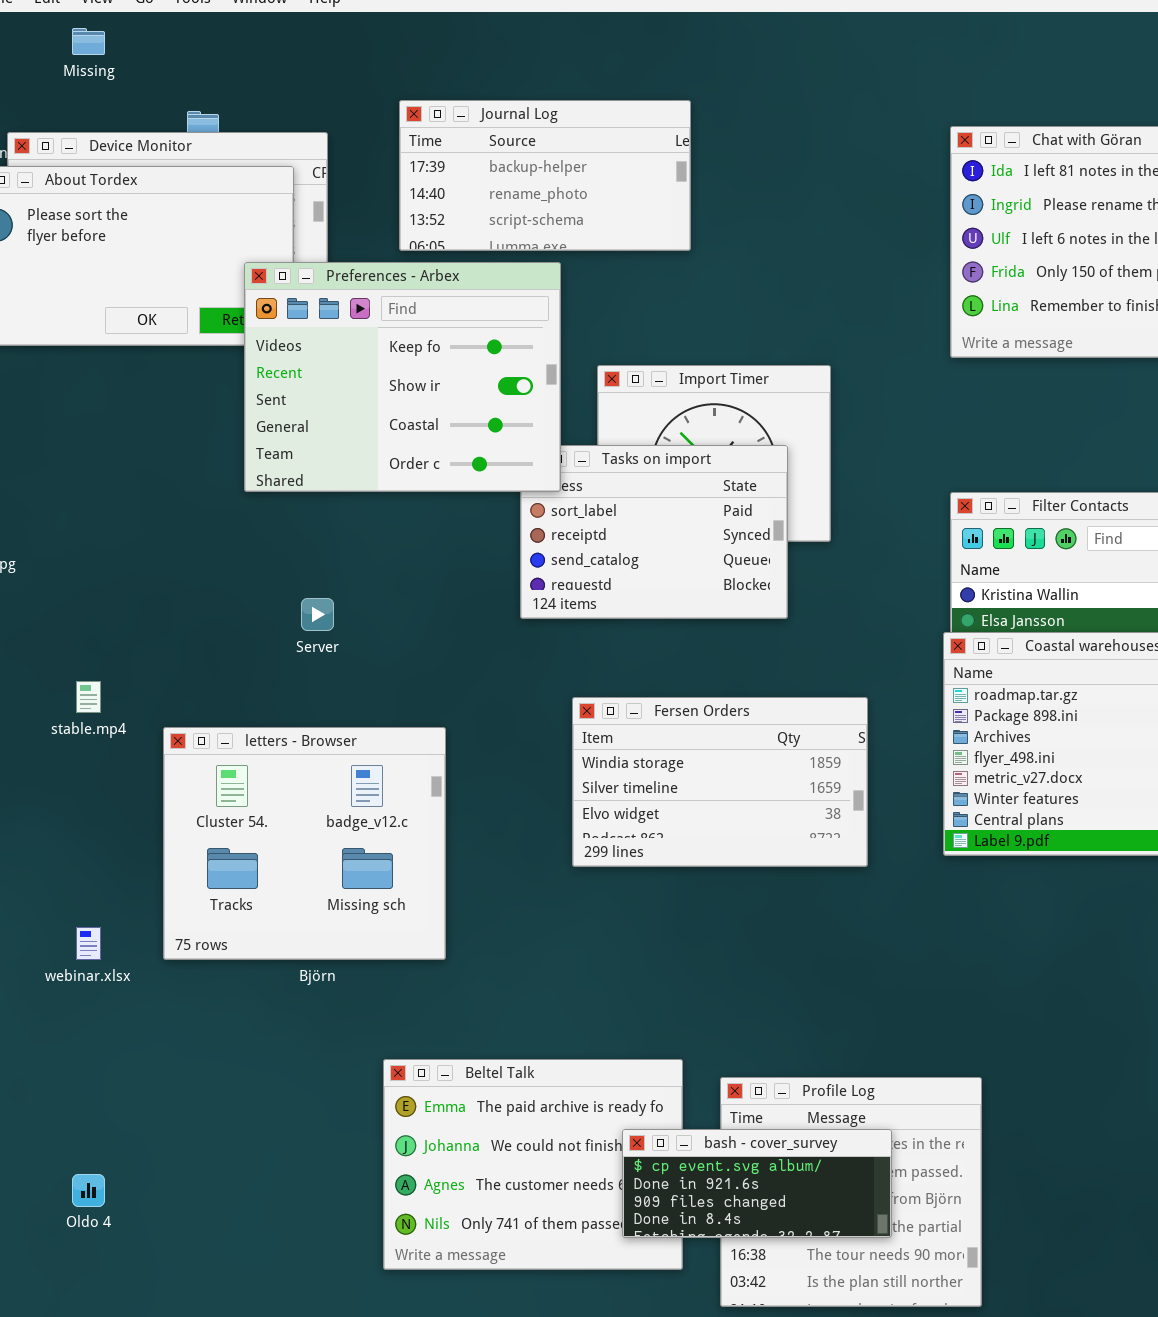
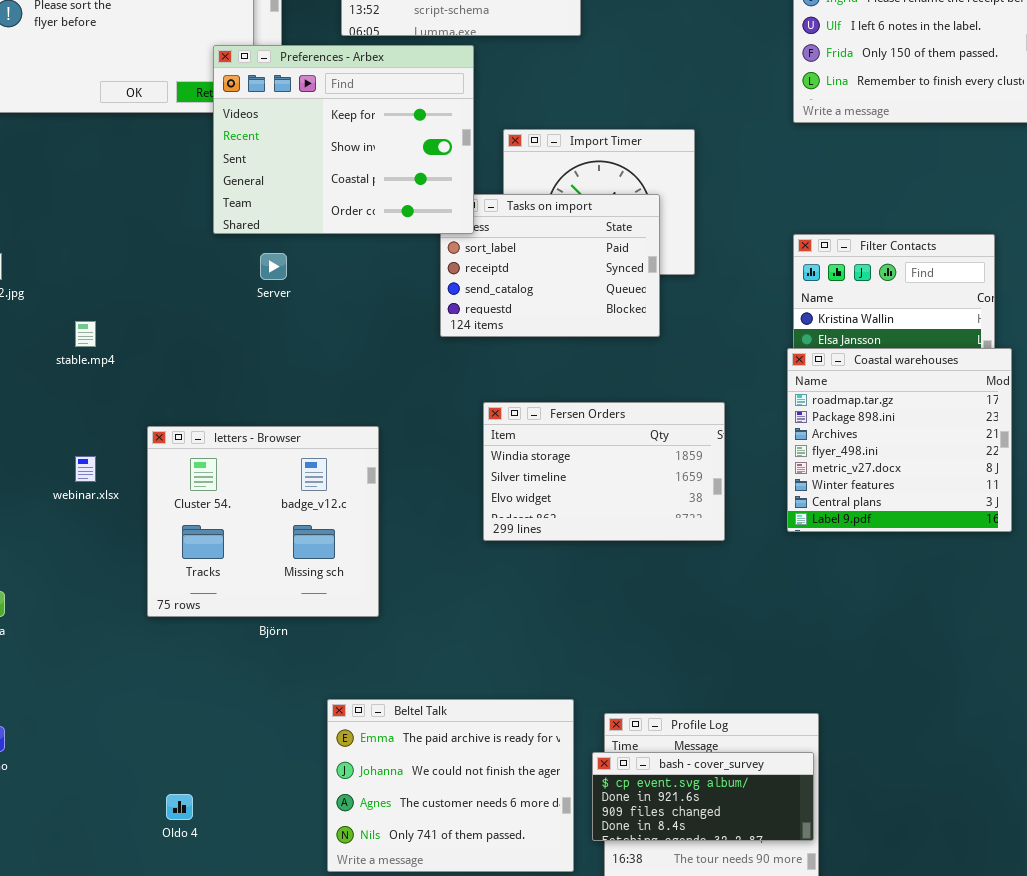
Server: [301,598,334,631] -> [260,253,287,280], moved
stable.mp4: [76,681,101,713] -> [75,321,96,347], moved
webinar.xlsx: [76,927,101,960] -> [75,456,96,482], moved
bash - cover_survey: [622,1129,892,1238] -> [592,752,814,841], moved
Oldo 4: [72,1174,105,1207] -> [166,794,193,820], moved

